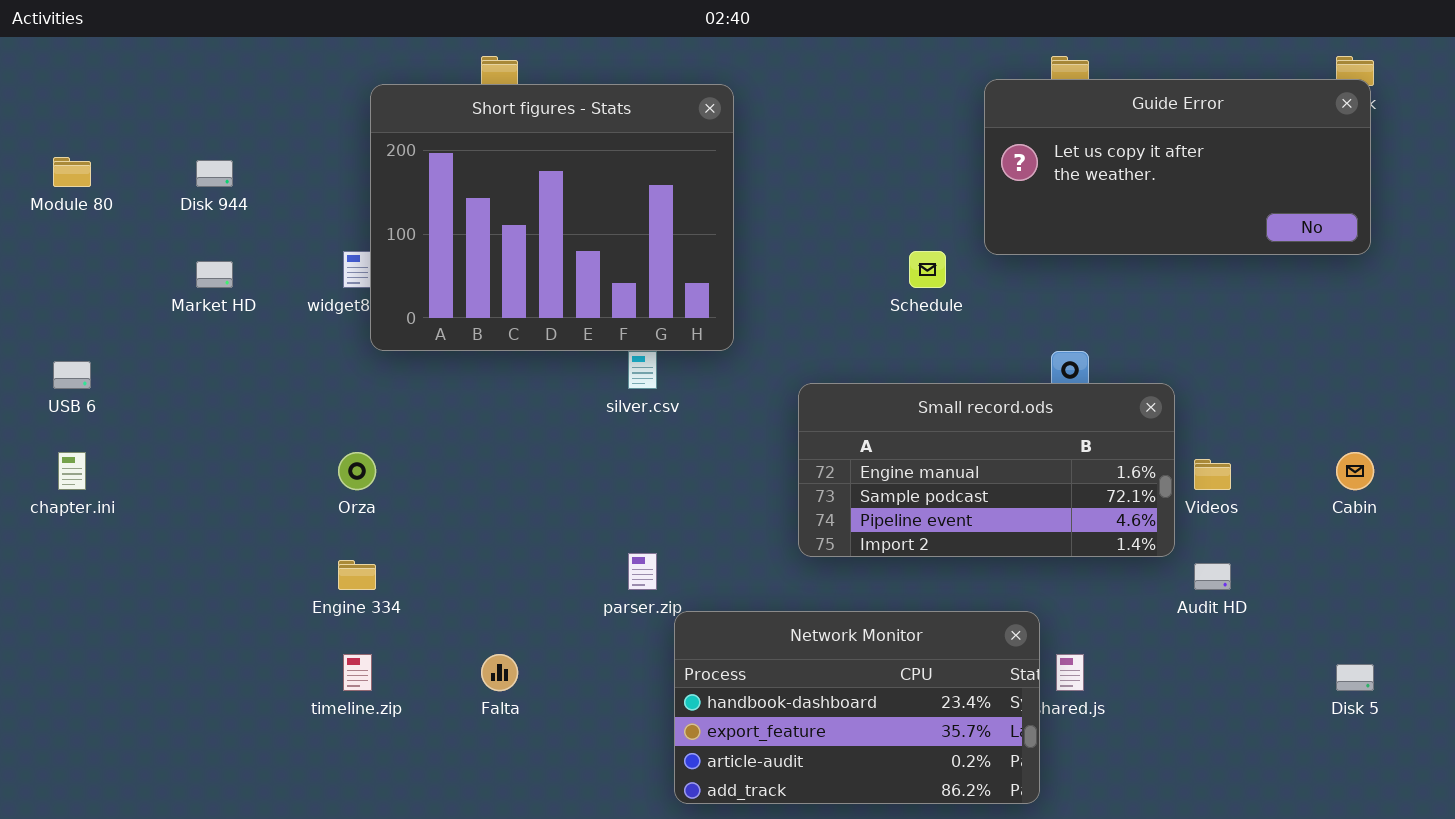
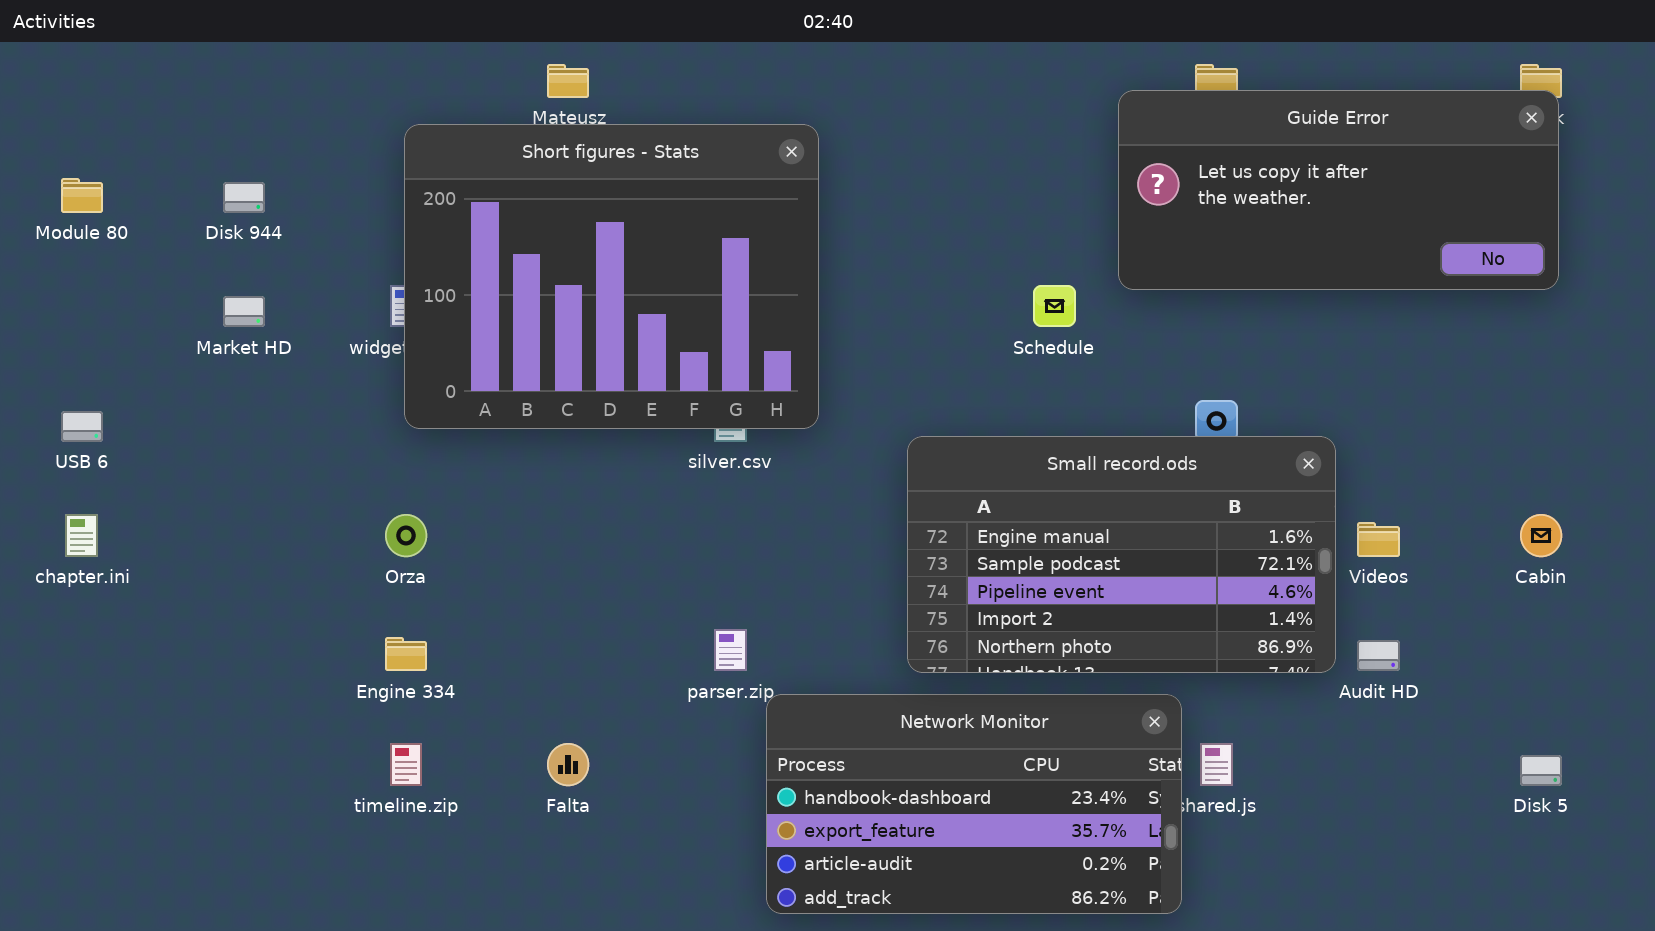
Short figures - Stats: [370,84,734,351] -> [404,124,819,429], moved
Small record.ods: [798,383,1175,557] -> [907,436,1336,673], resized

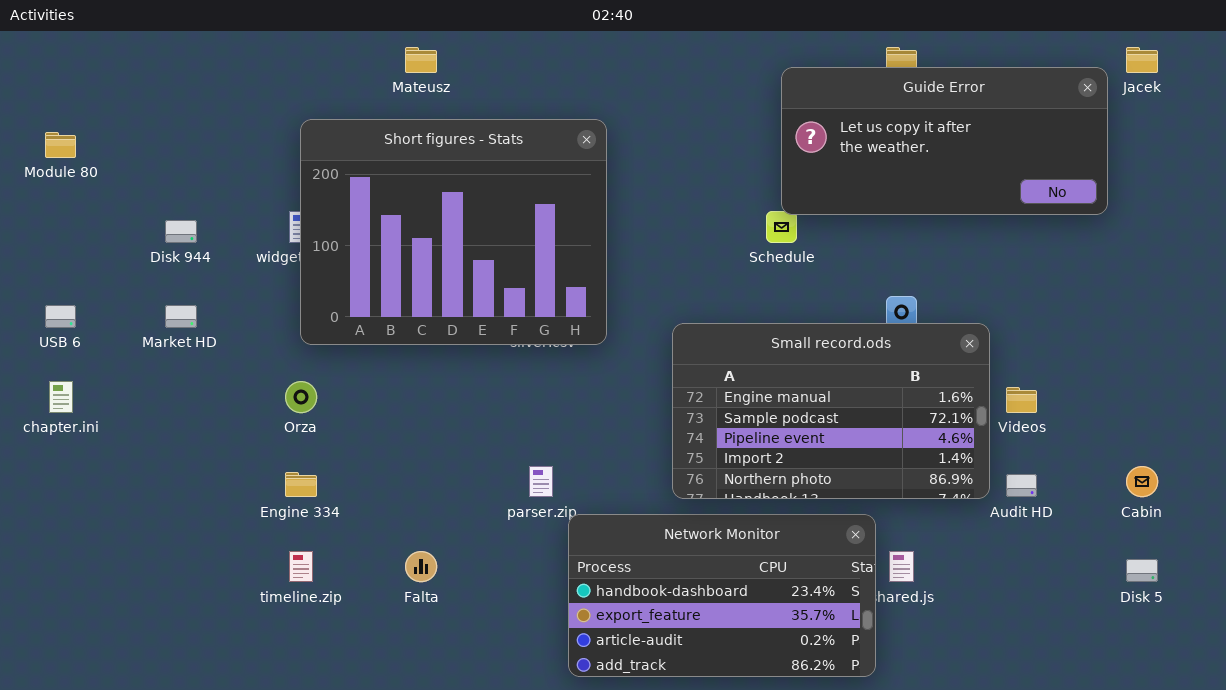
Guide Error: [1118,90,1559,290] -> [781,67,1108,215], moved
Short figures - Stats: [404,124,819,429] -> [300,119,607,345], moved
Disk 944: [223,182,265,213] -> [165,220,197,243], moved
Market HD: [223,296,265,327] -> [165,305,197,328], moved
Cabin: [1520,514,1562,557] -> [1126,466,1158,497], moved

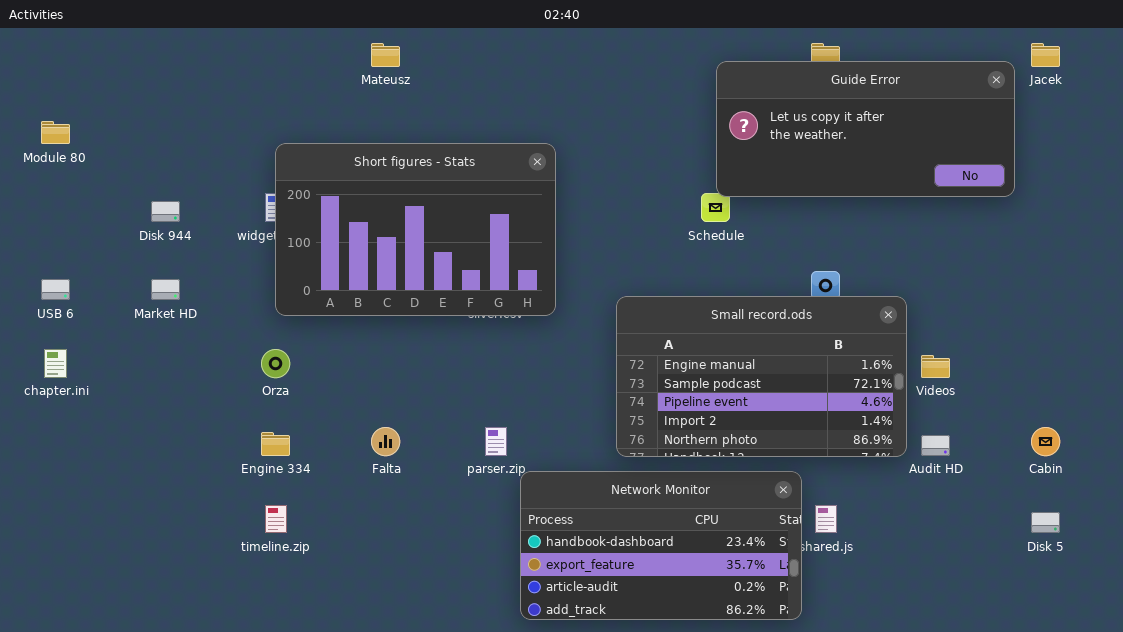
Short figures - Stats: [300,119,607,345] -> [275,143,556,316], resized
Falta: [405,551,437,582] -> [371,427,400,456], moved

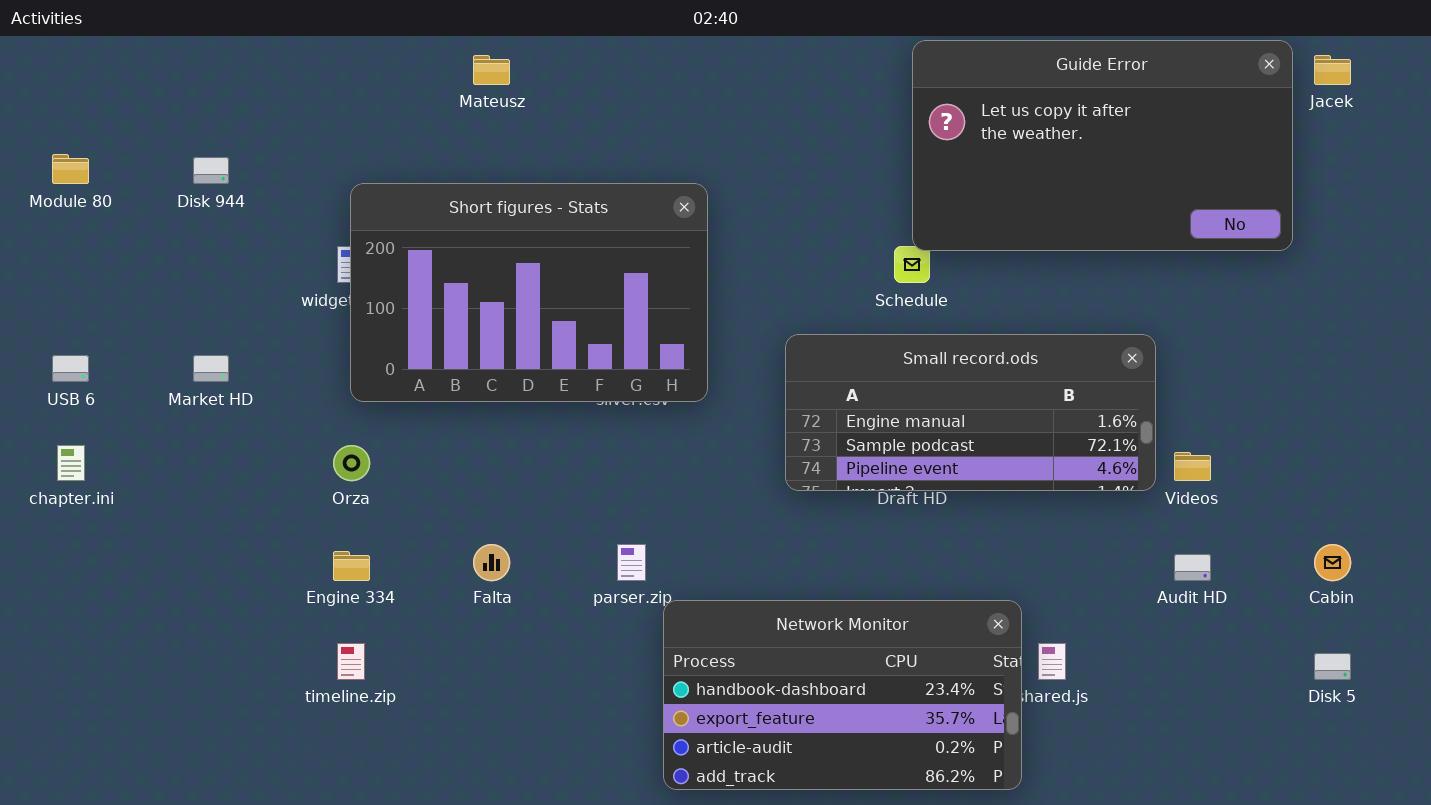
Guide Error: [716,61,1015,197] -> [912,40,1293,251], resized
Disk 944: [151,201,180,222] -> [193,157,229,184], moved
Small record.ods: [616,296,907,457] -> [785,334,1156,491], moved, resized

